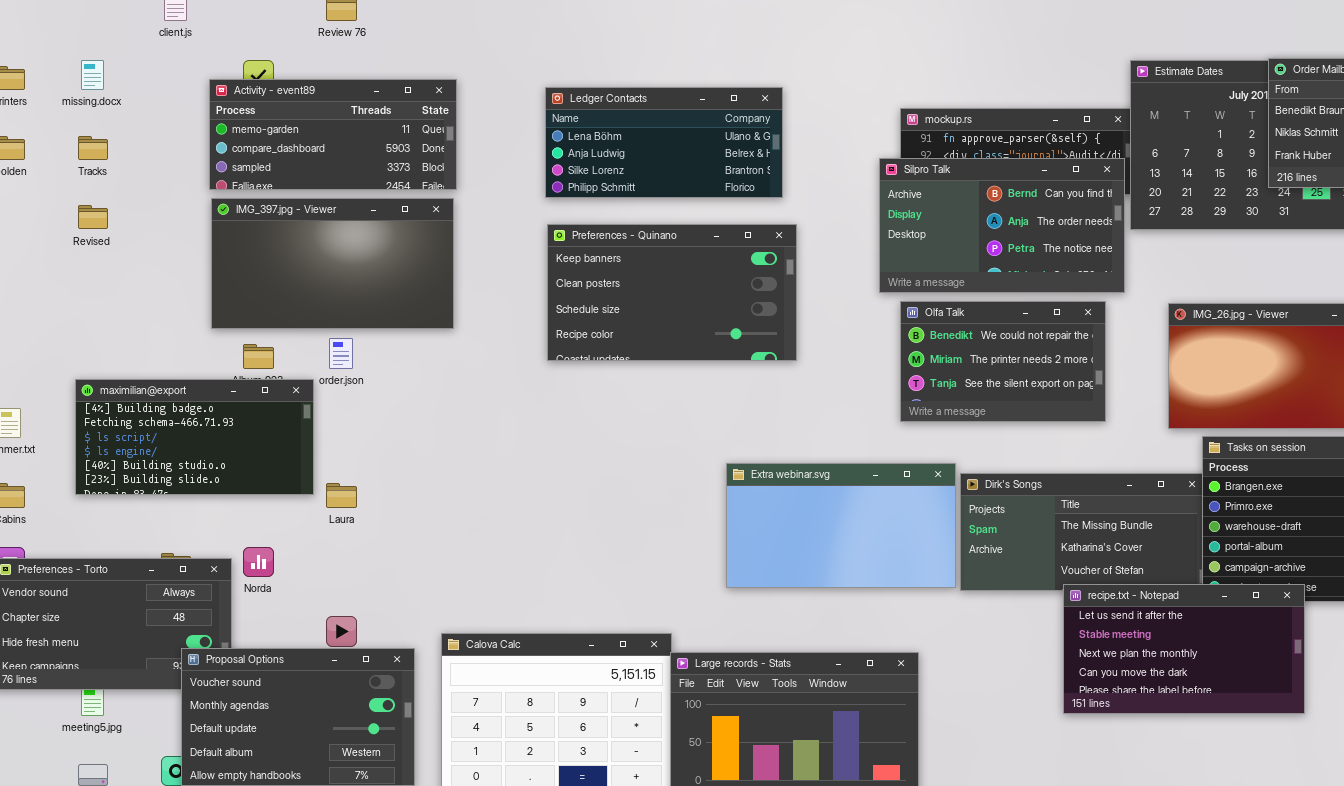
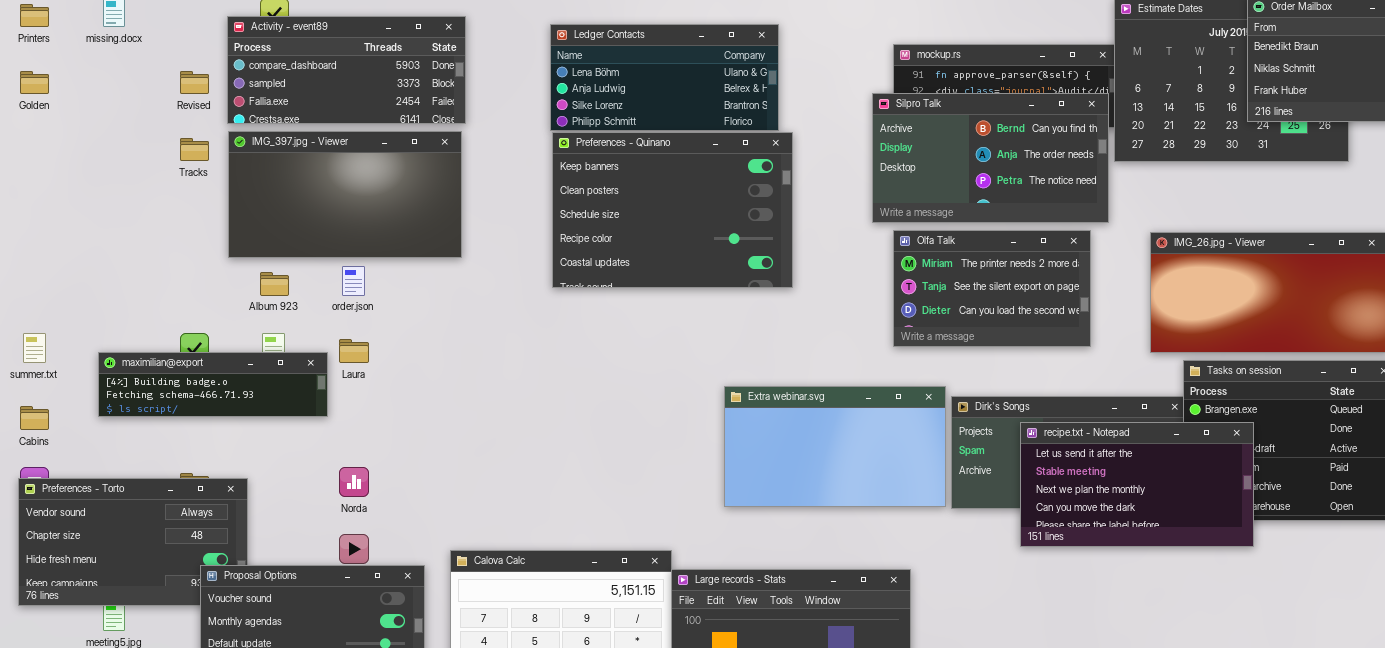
Activity - event89: [209,79,457,190] -> [227,16,466,124], scrolled down 1 row
Tracks: [78,136,108,160] -> [180,138,209,161], moved
Revised: [78,205,108,229] -> [180,71,209,94], moved
Preferences - Quinano: [547,224,797,361] -> [552,132,793,288], resized
Olfa Talk: [900,301,1106,422] -> [893,230,1091,347], scrolled down 1 row
maximilian@export: [75,379,314,495] -> [98,352,328,417], resized
Laura: [326,483,357,508] -> [339,339,369,363], moved
Norda: [243,547,274,577] -> [339,467,369,497], moved
recipe.txt - Notepad: [1063,584,1305,714] -> [1020,422,1254,547], moved

